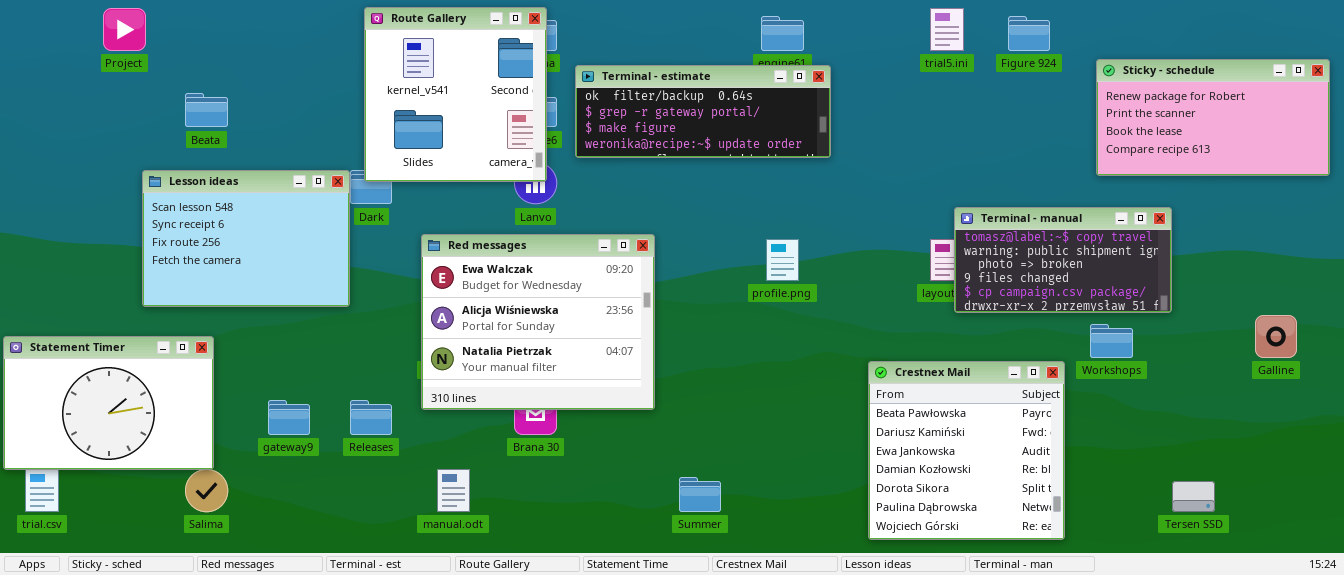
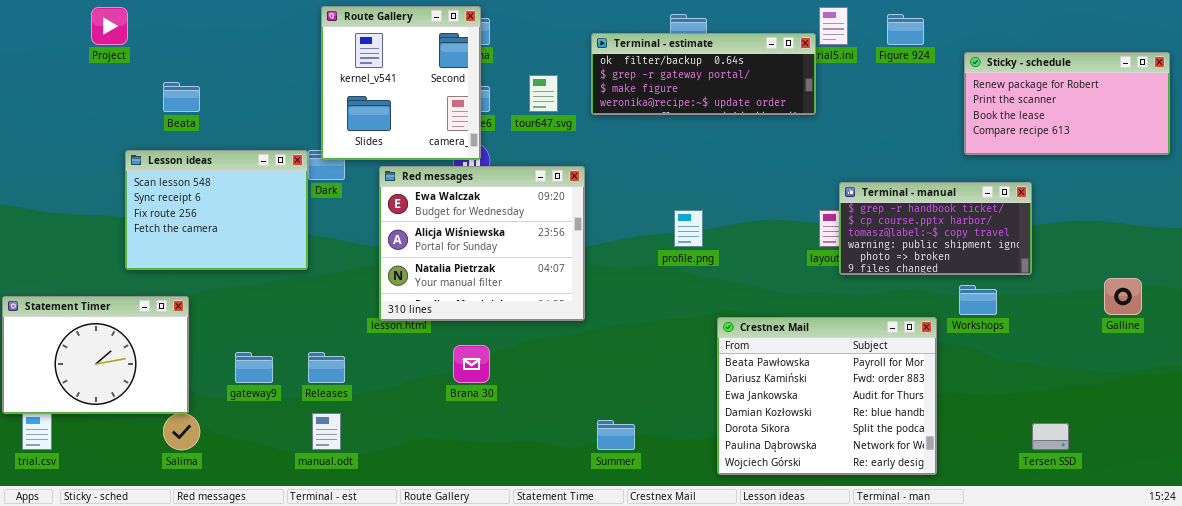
Terminal - estimate: [575,65,831,158] -> [591,33,816,115], moved
Terminal - manual: [954,207,1172,313] -> [839,182,1032,275], scrolled up 2 rows
Red messages: [421,234,655,410] -> [379,166,585,321], moved
Crestnex Mail: [868,361,1065,540] -> [717,317,937,475], resized
manual.odt: [437,469,470,512] -> [312,413,341,450], moved

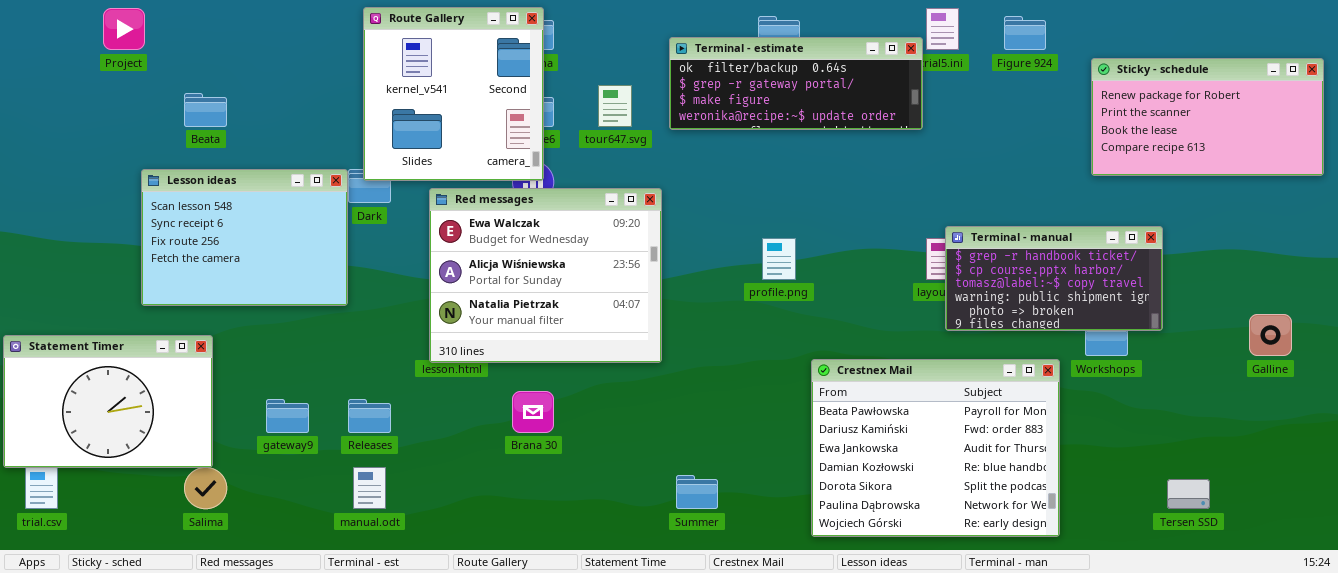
Terminal - manual: [839,182,1032,275] -> [945,226,1163,331], moved

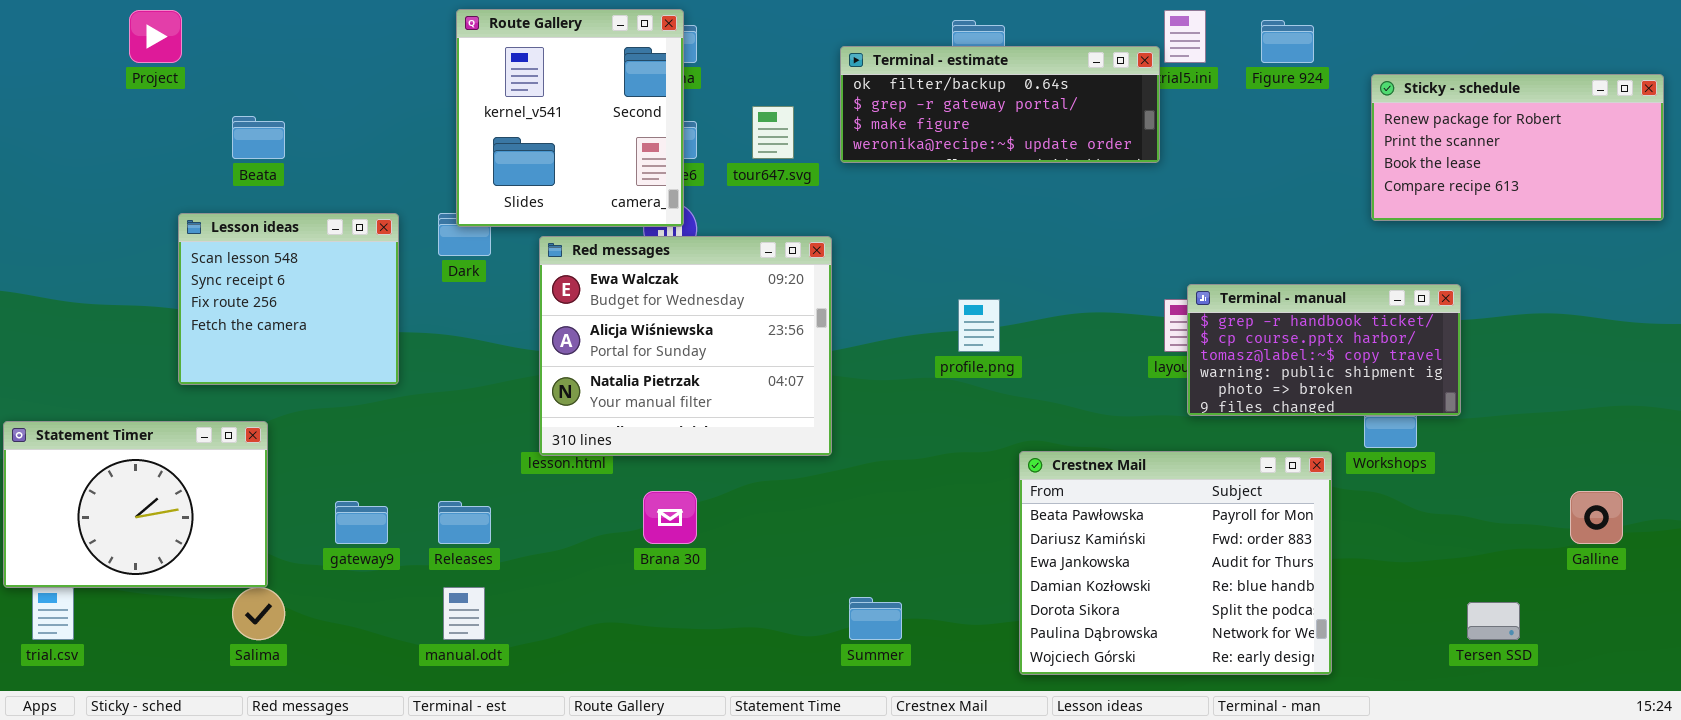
Lesson ideas: [141,169,348,306] -> [178,213,399,385], resized
Galline: [1249,314,1292,356] -> [1570,491,1623,544], moved

